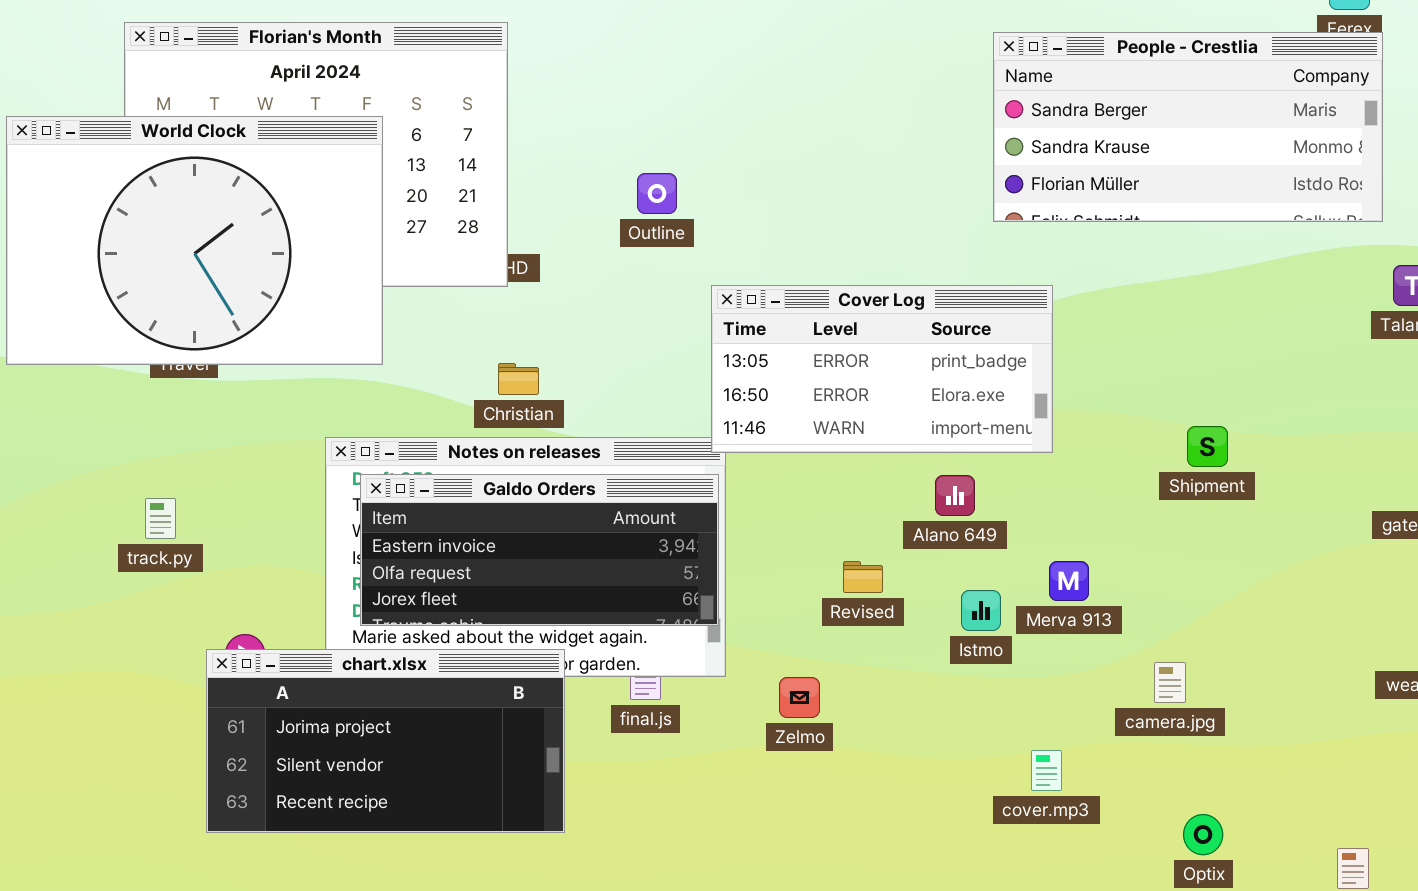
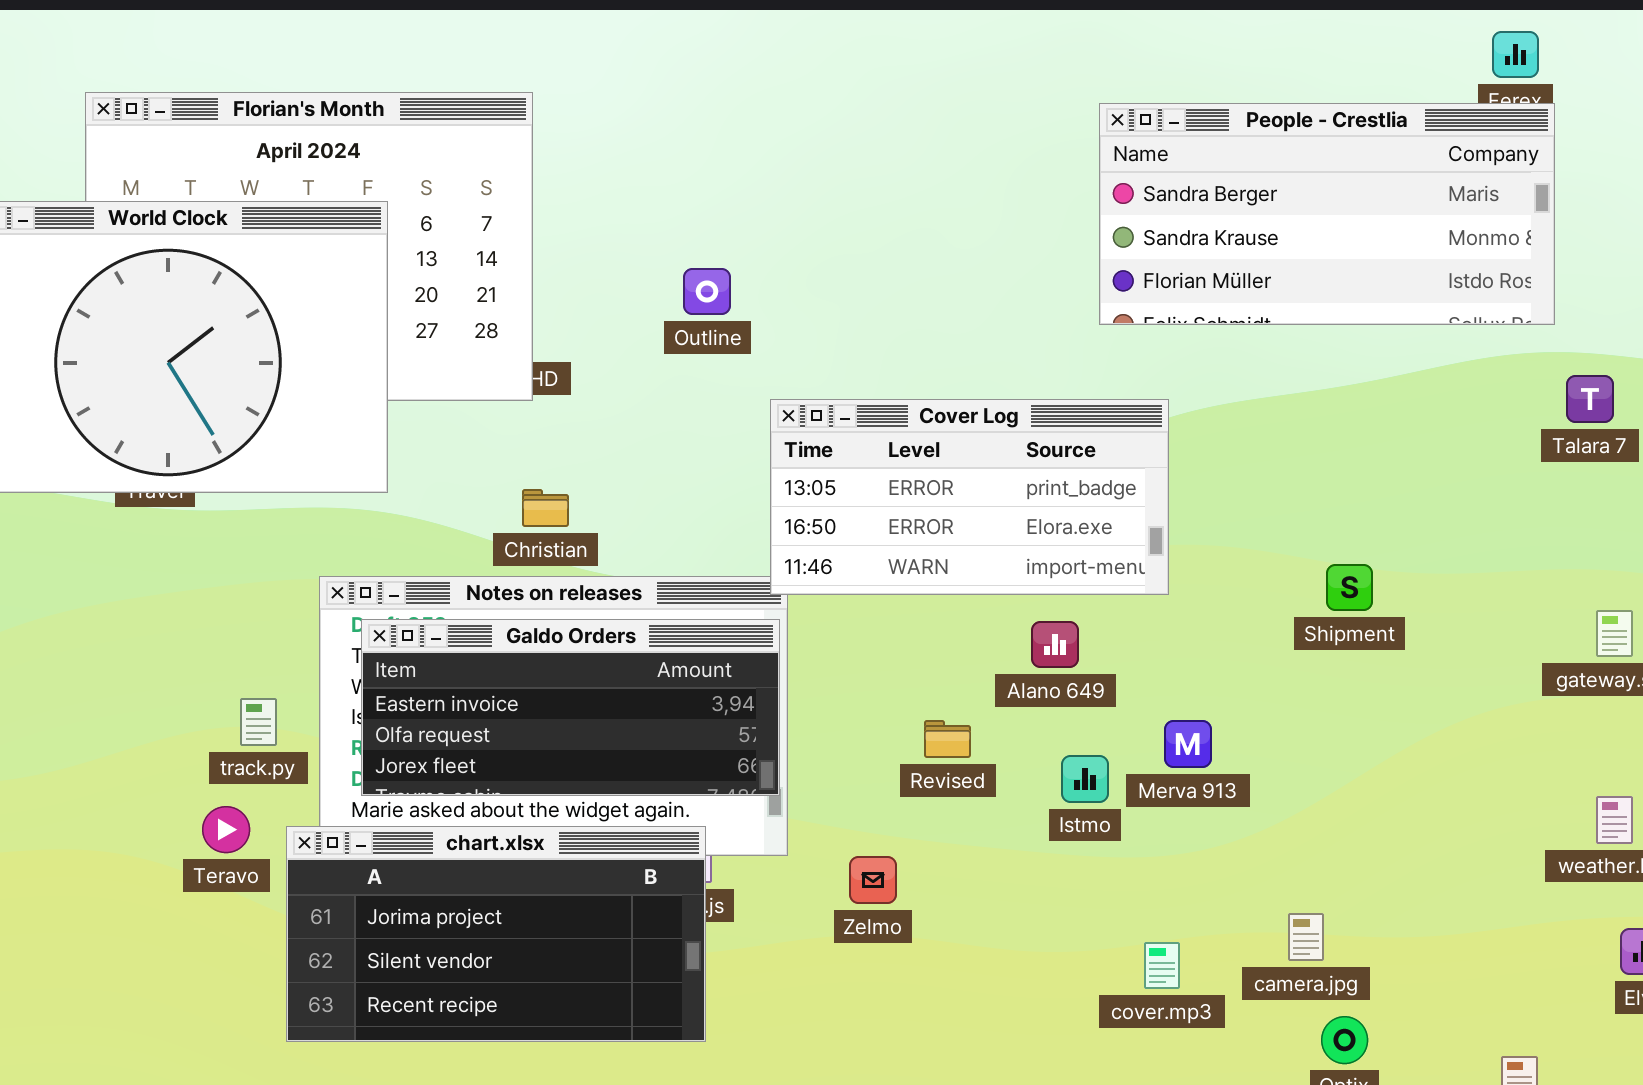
track.py: [145,498,176,539] -> [240,698,277,746], moved
chart.xlsx: [206,649,565,833] -> [286,826,706,1042], moved
camera.jpg: [1154,662,1186,703] -> [1288,913,1324,961], moved

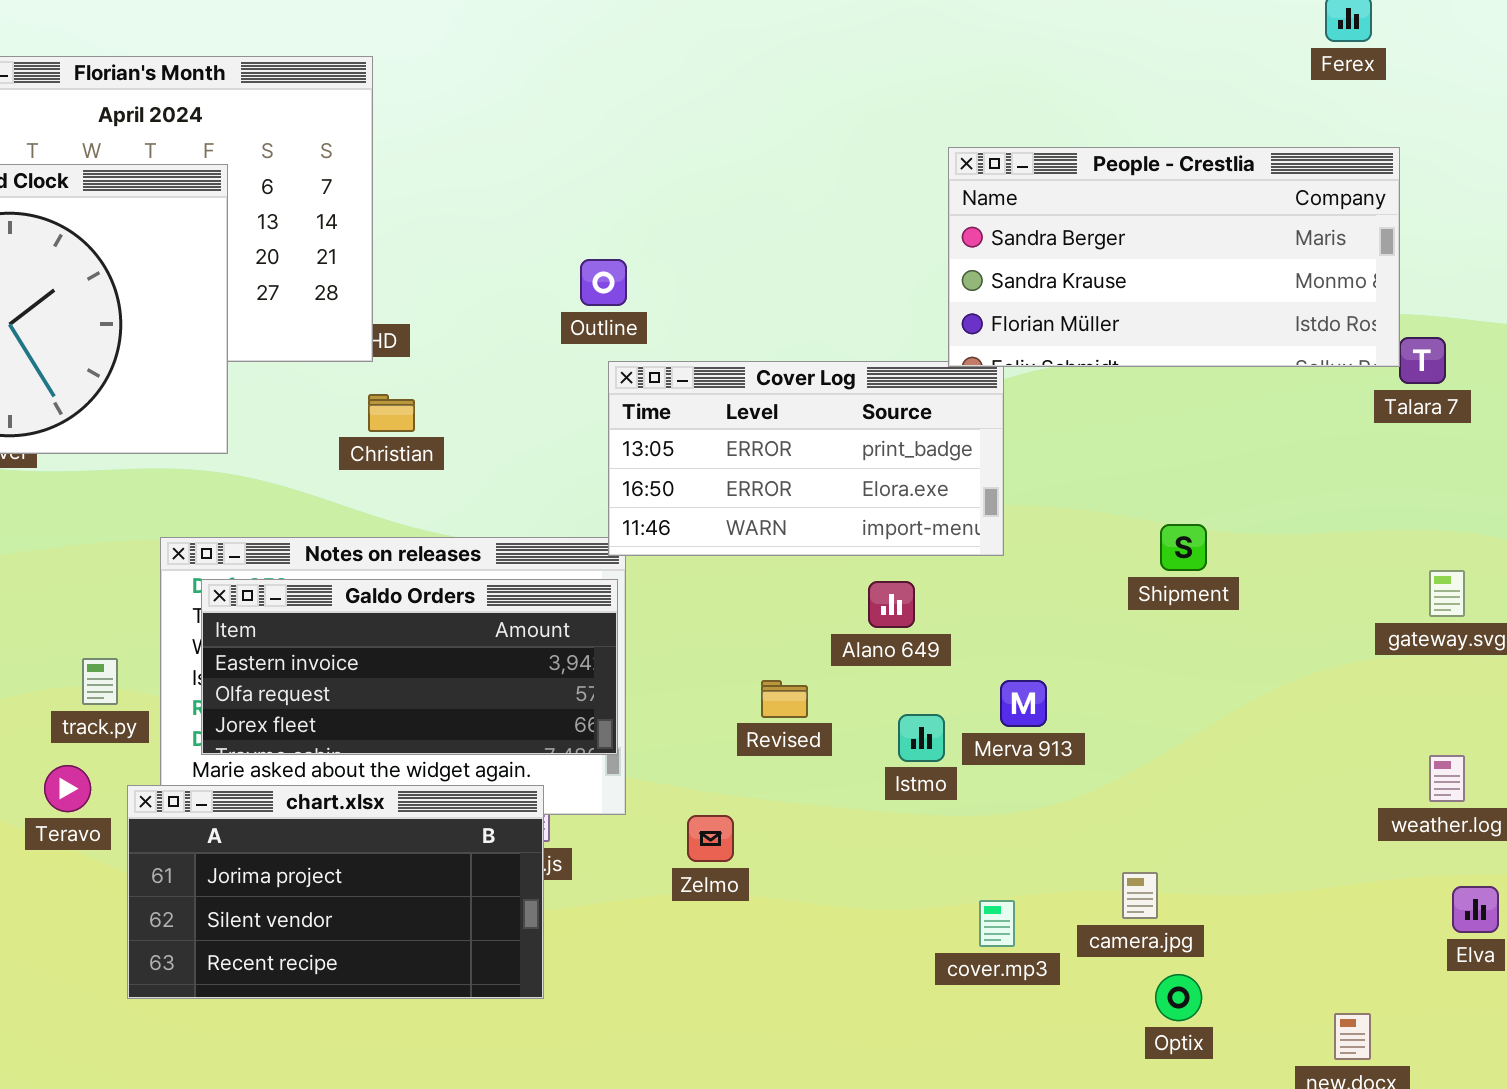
People - Crestlia: [1099,103,1555,325] -> [948,147,1400,367], moved
Outline: [683,268,731,315] -> [580,259,627,306], moved
Christian: [522,489,569,527] -> [368,394,415,432], moved

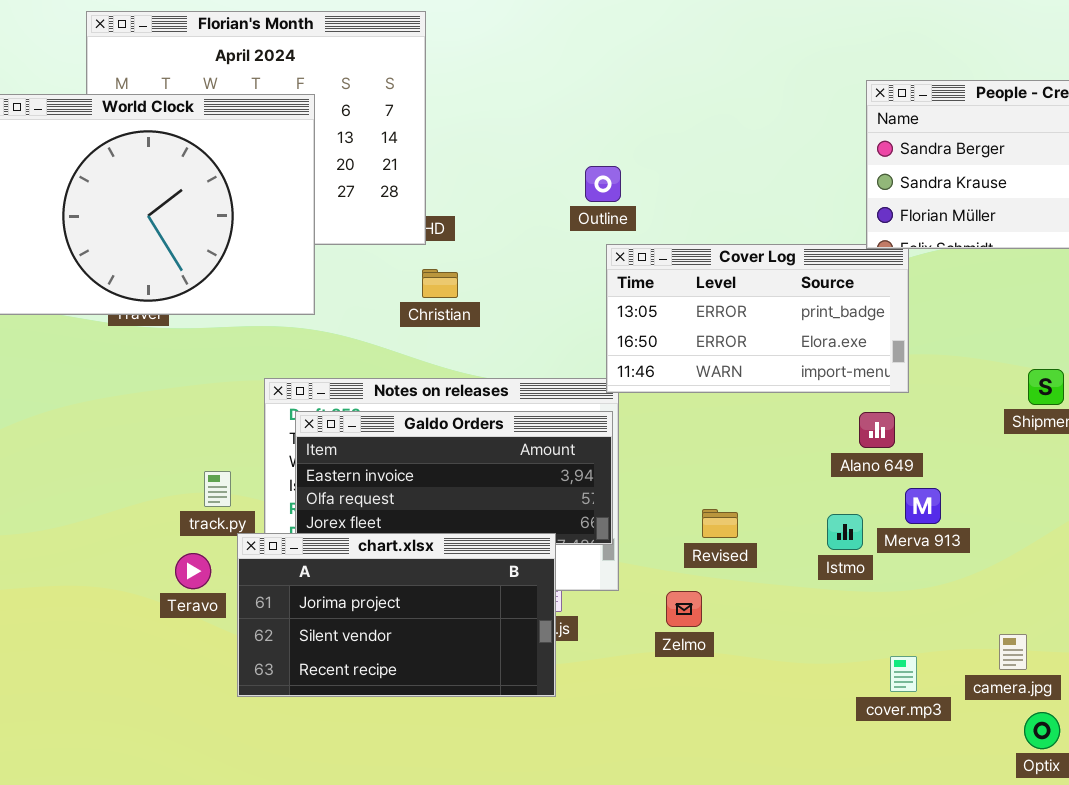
Alano 649: [868,581,915,628] -> [859,412,895,448], moved
Revised: [761,680,808,718] -> [702,509,738,538], moved
chart.xlsx: [127,785,544,999] -> [237,533,556,697], moved

